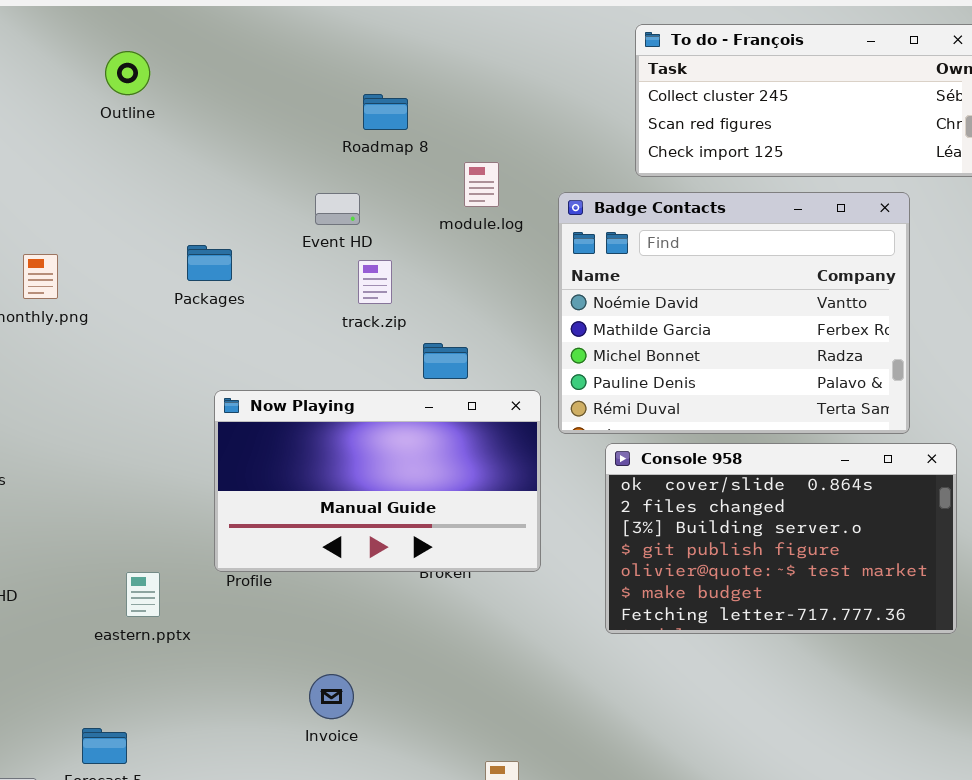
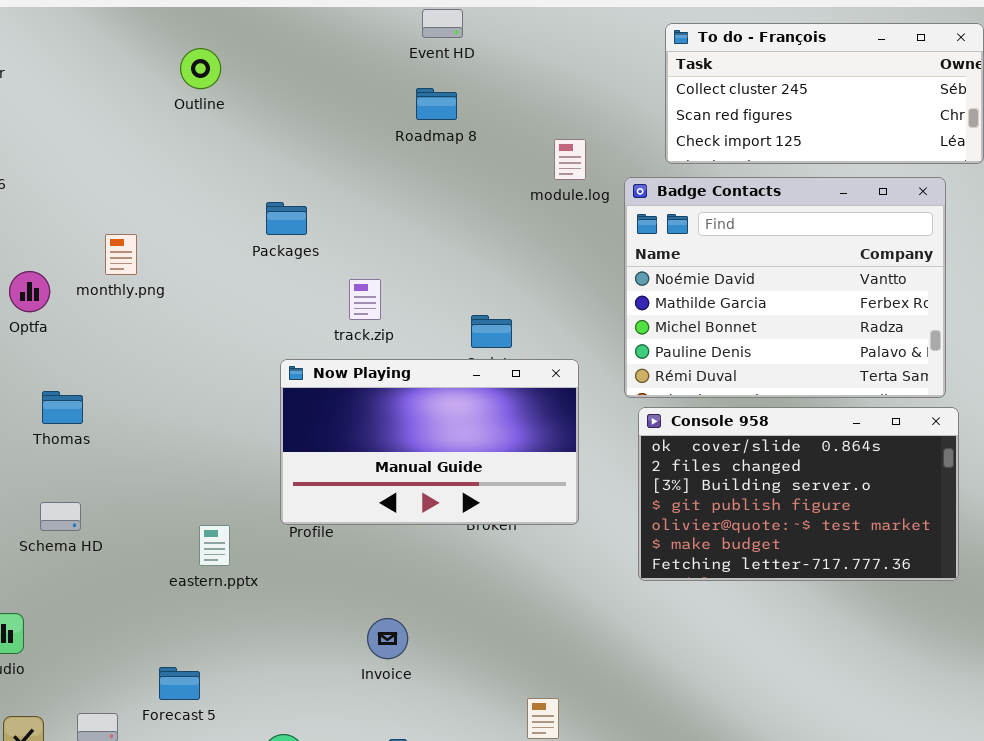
module.log: [464,162,499,207] -> [554,139,586,180], moved
Badge Contacts: [558,192,910,434] -> [624,177,946,398], moved
Event HD: [315,193,360,225] -> [422,9,463,38], moved
Packages: [187,245,232,281] -> [266,202,307,235], moved
track.zip: [358,260,392,304] -> [349,279,381,320], moved

